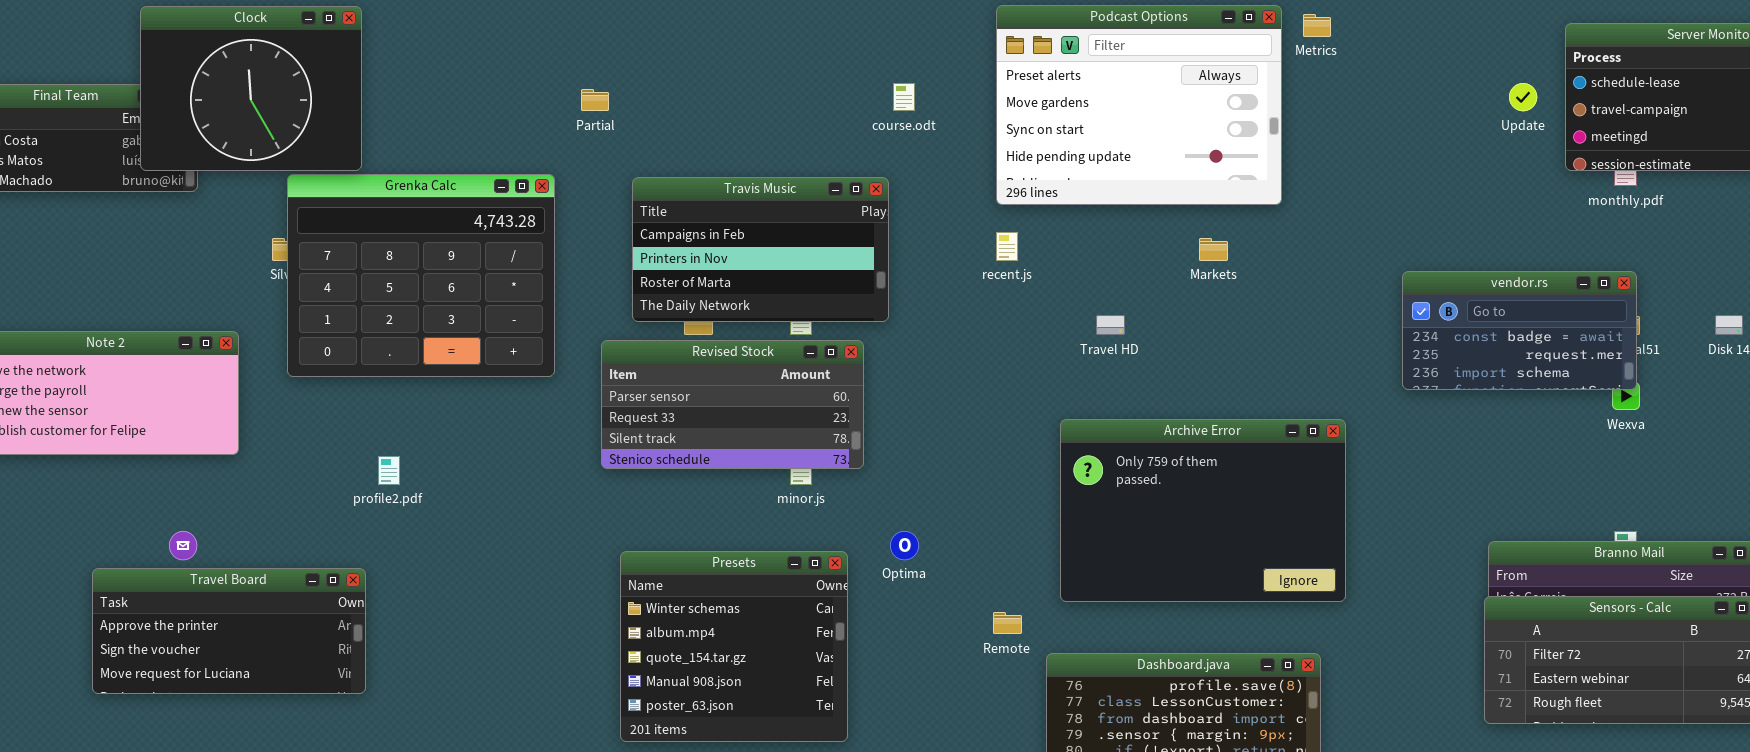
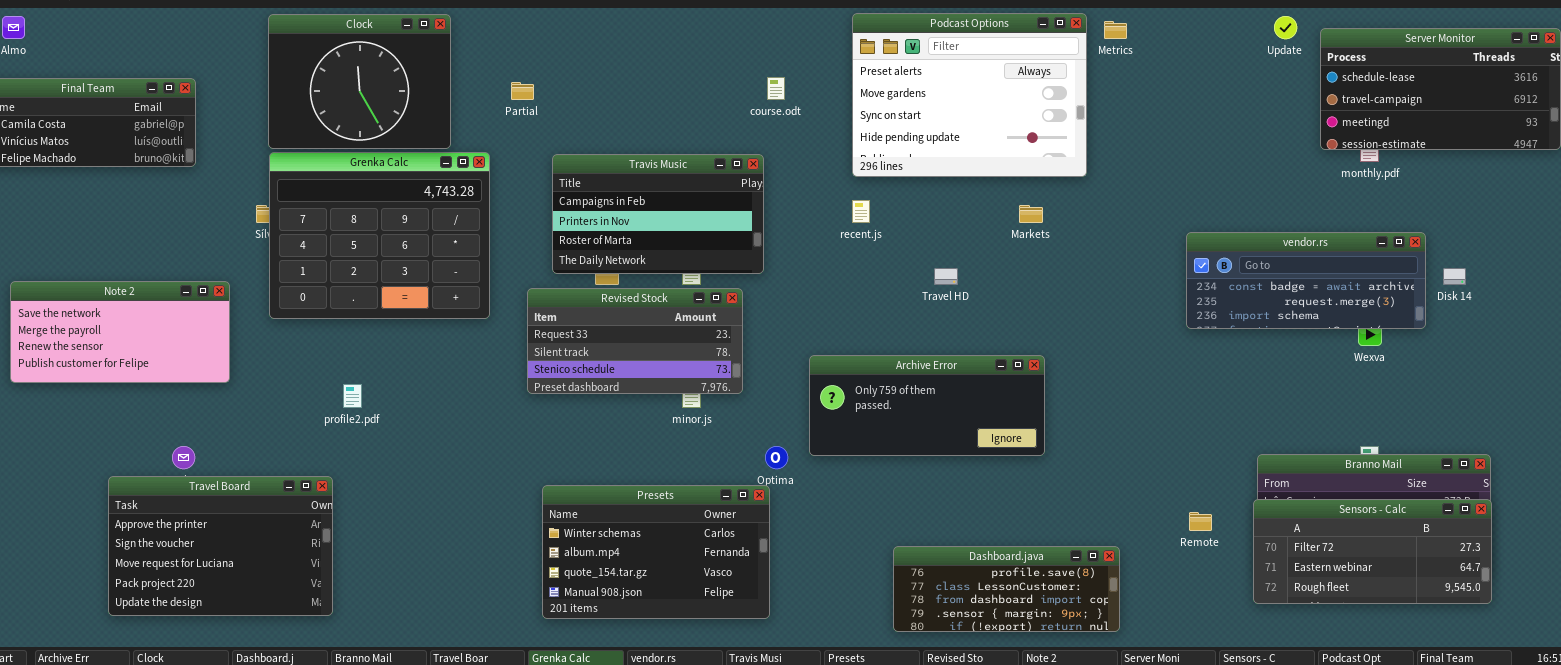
Clock: [140,6,362,171] -> [268,14,451,149], moved
Update: [1509,83,1537,111] -> [1274,16,1297,39], moved
vendor.rs: [1402,271,1637,390] -> [1186,232,1426,329], resized
Revised Stock: [601,340,864,469] -> [527,288,743,394], scrolled down 1 row
Archive Error: [1060,419,1346,602] -> [809,355,1045,456], moved, resized
Presets: [620,551,848,742] -> [542,485,770,619], resized
Travel Board: [92,568,366,694] -> [108,476,333,616], resized
Remote: [993,612,1022,634] -> [1189,512,1212,531], moved

